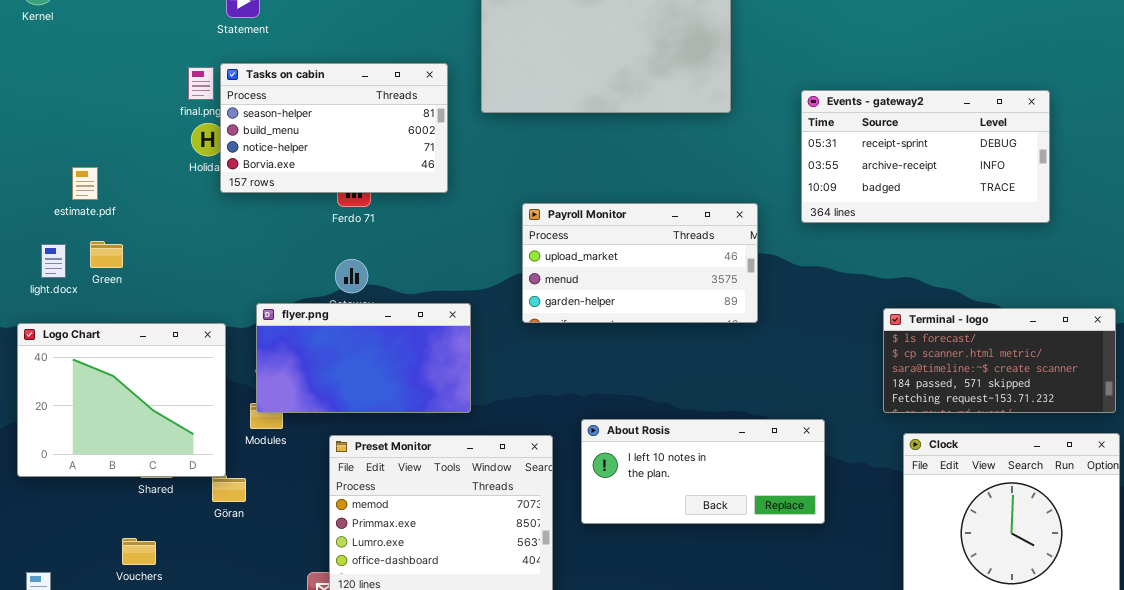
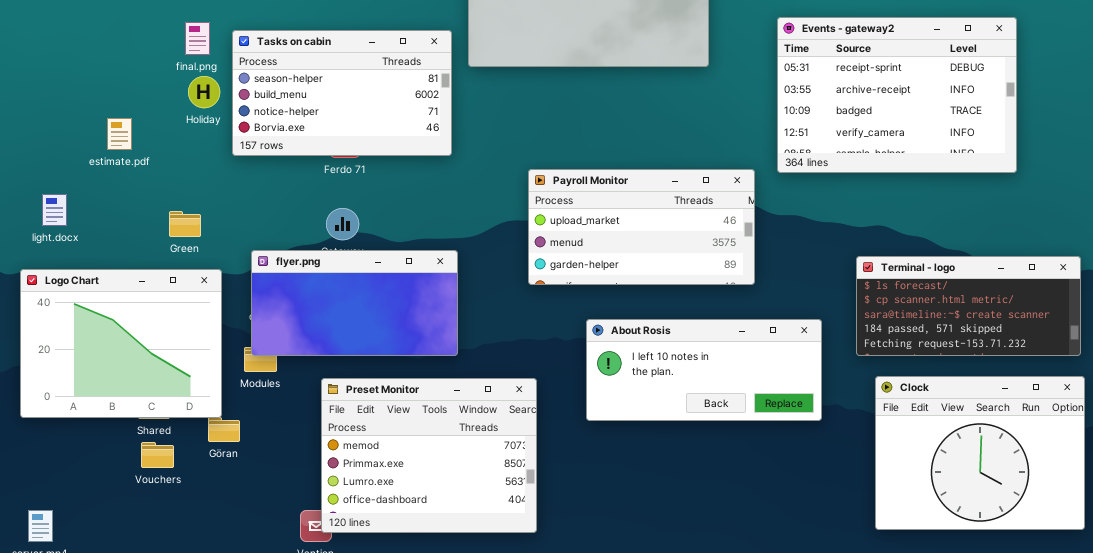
Tasks on cabin: [220,63,448,193] -> [232,30,452,156], moved
Events - gateway2: [801,90,1050,223] -> [777,17,1017,173], resized
estimate.pdf: [72,167,98,200] -> [107,118,132,150], moved
Payroll Monitor: [522,203,758,323] -> [528,169,755,285], moved
Green: [90,241,123,268] -> [169,211,201,237], moved
About Rosis: [581,419,825,524] -> [586,319,822,421], moved
Vouchers: [122,538,156,565] -> [141,442,174,468], moved

